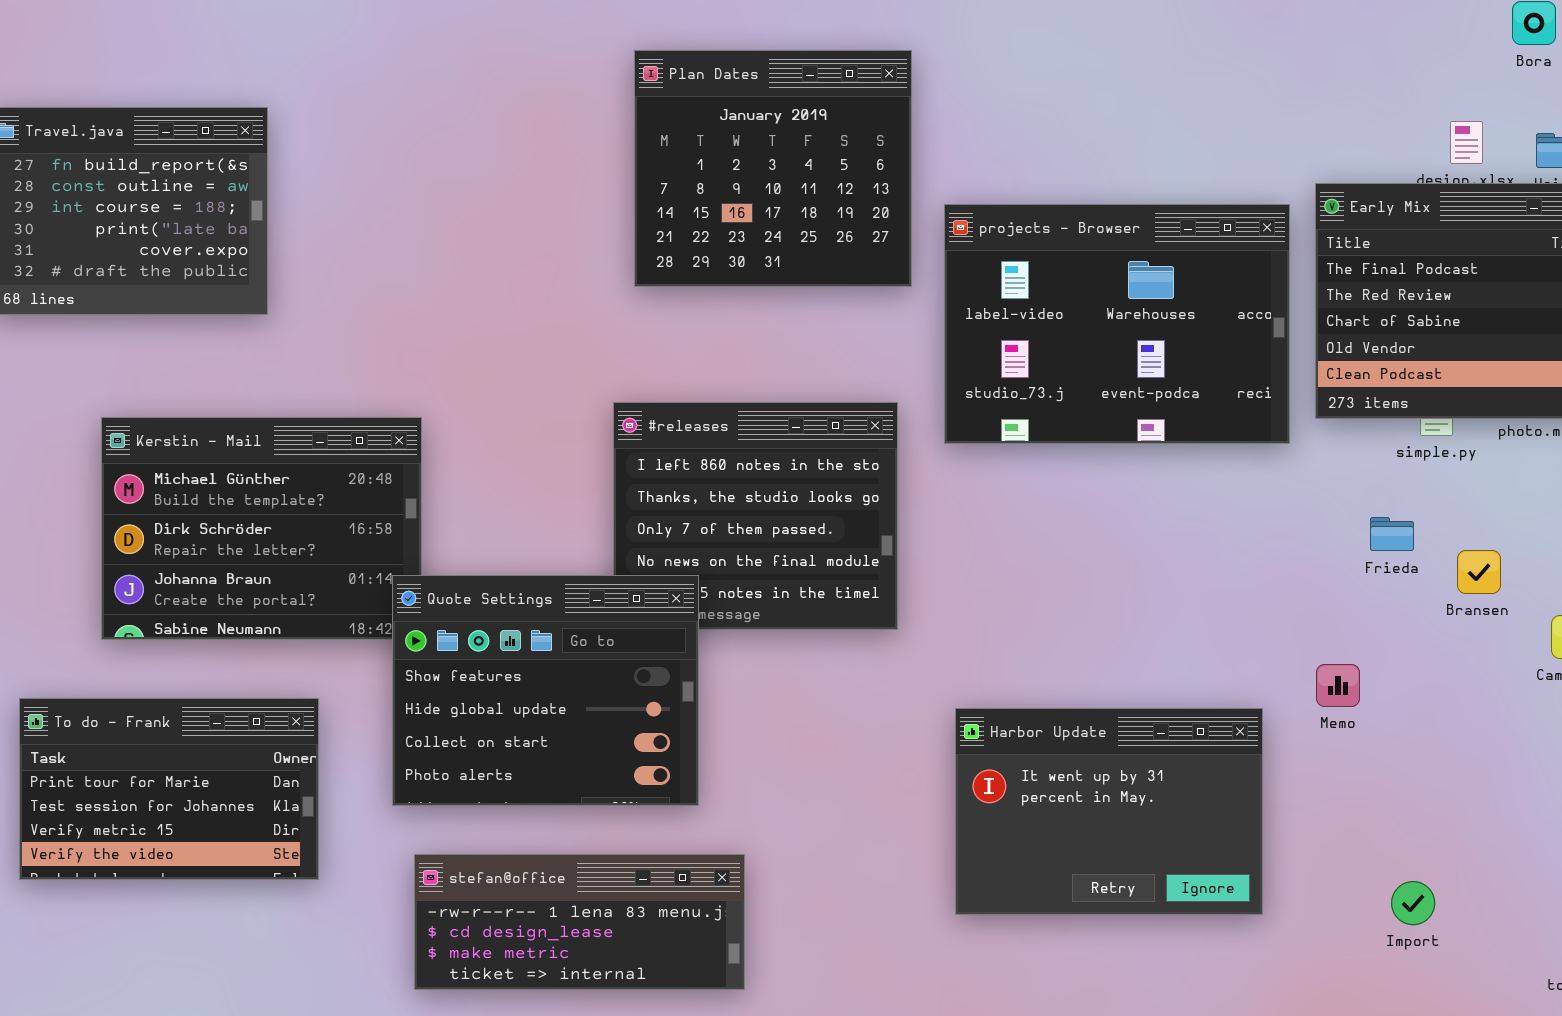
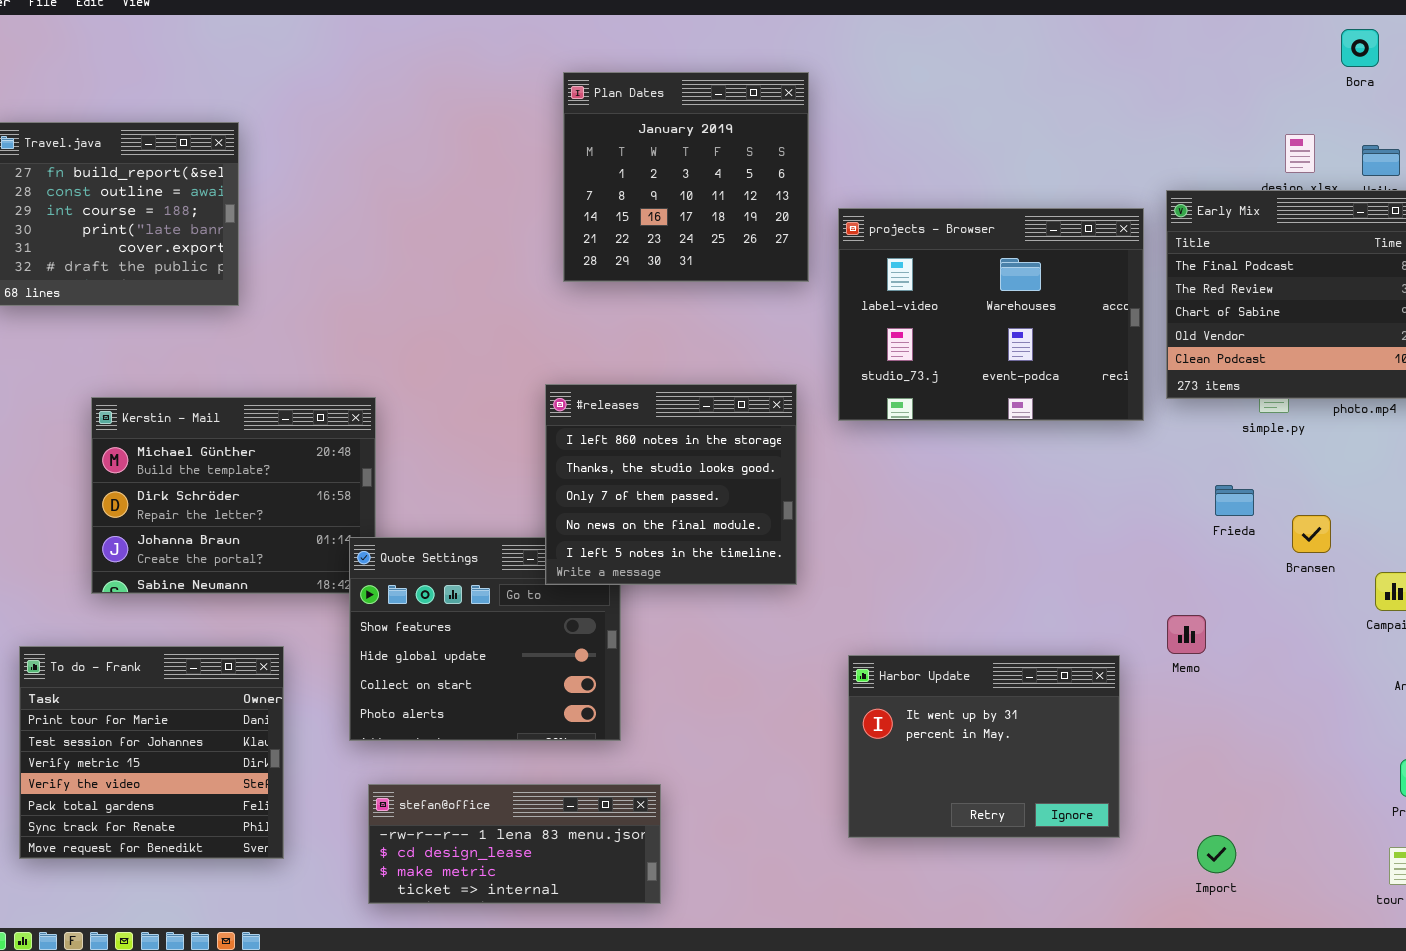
#releases: [613,402,898,630] -> [545,384,797,585], raised
To do - Frank: [19,698,319,880] -> [19,646,284,859], resized
Import: [1391,881,1435,925] -> [1197,835,1236,873], moved

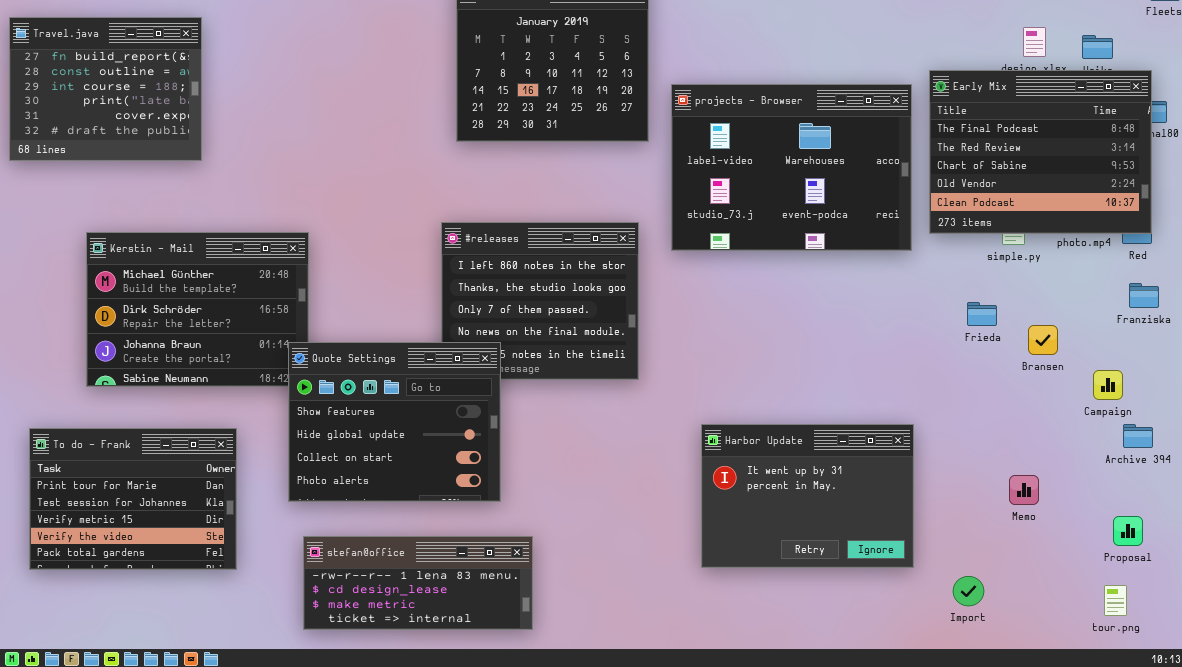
Quote Settings: [349,537,621,741] -> [288,342,501,502], raised
Memo: [1167,615,1206,654] -> [1009,475,1039,505], moved
To do - Frank: [19,646,284,859] -> [29,428,237,570], resized
Harbor Update: [848,655,1120,838] -> [701,424,914,568], moved

